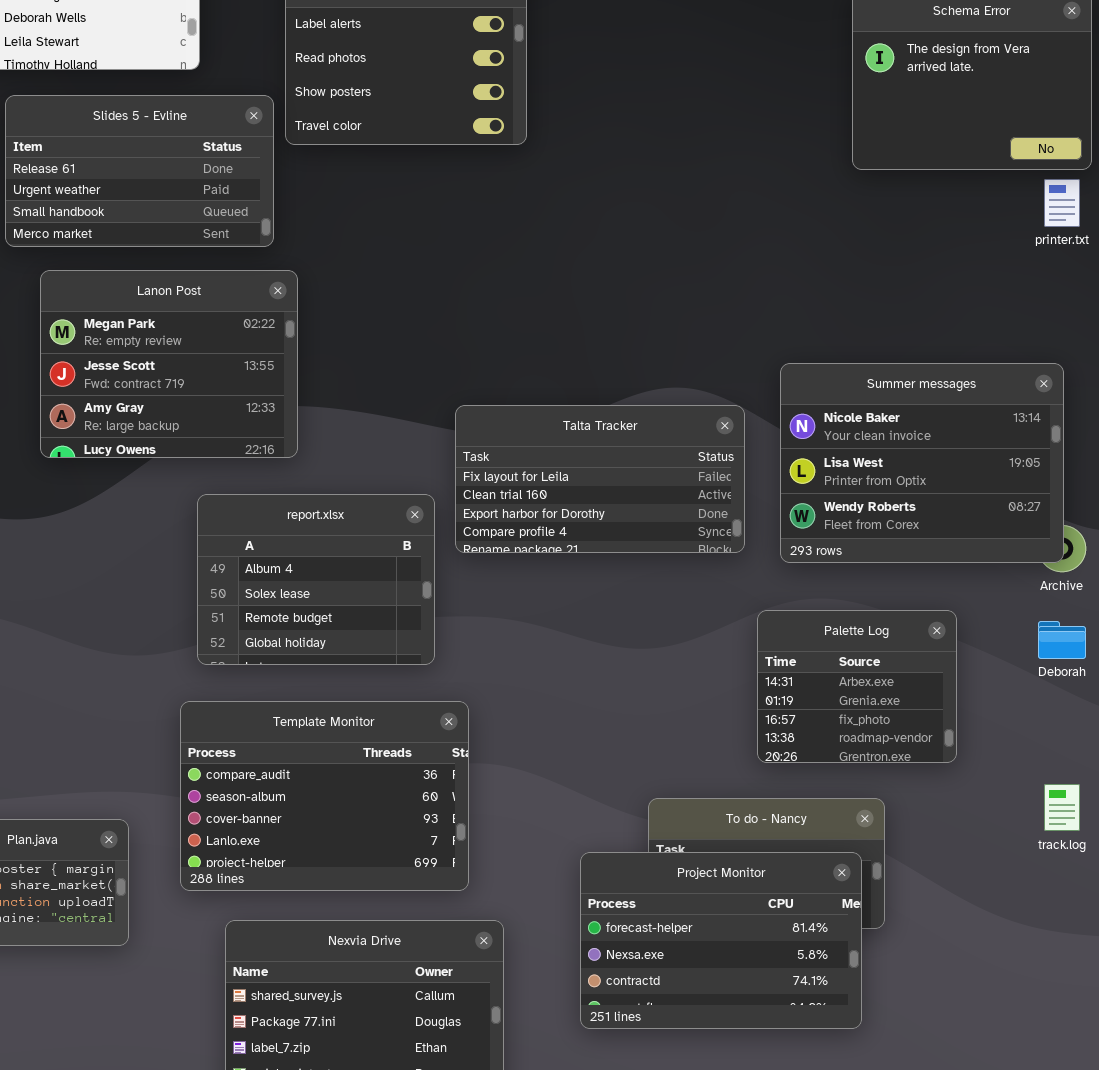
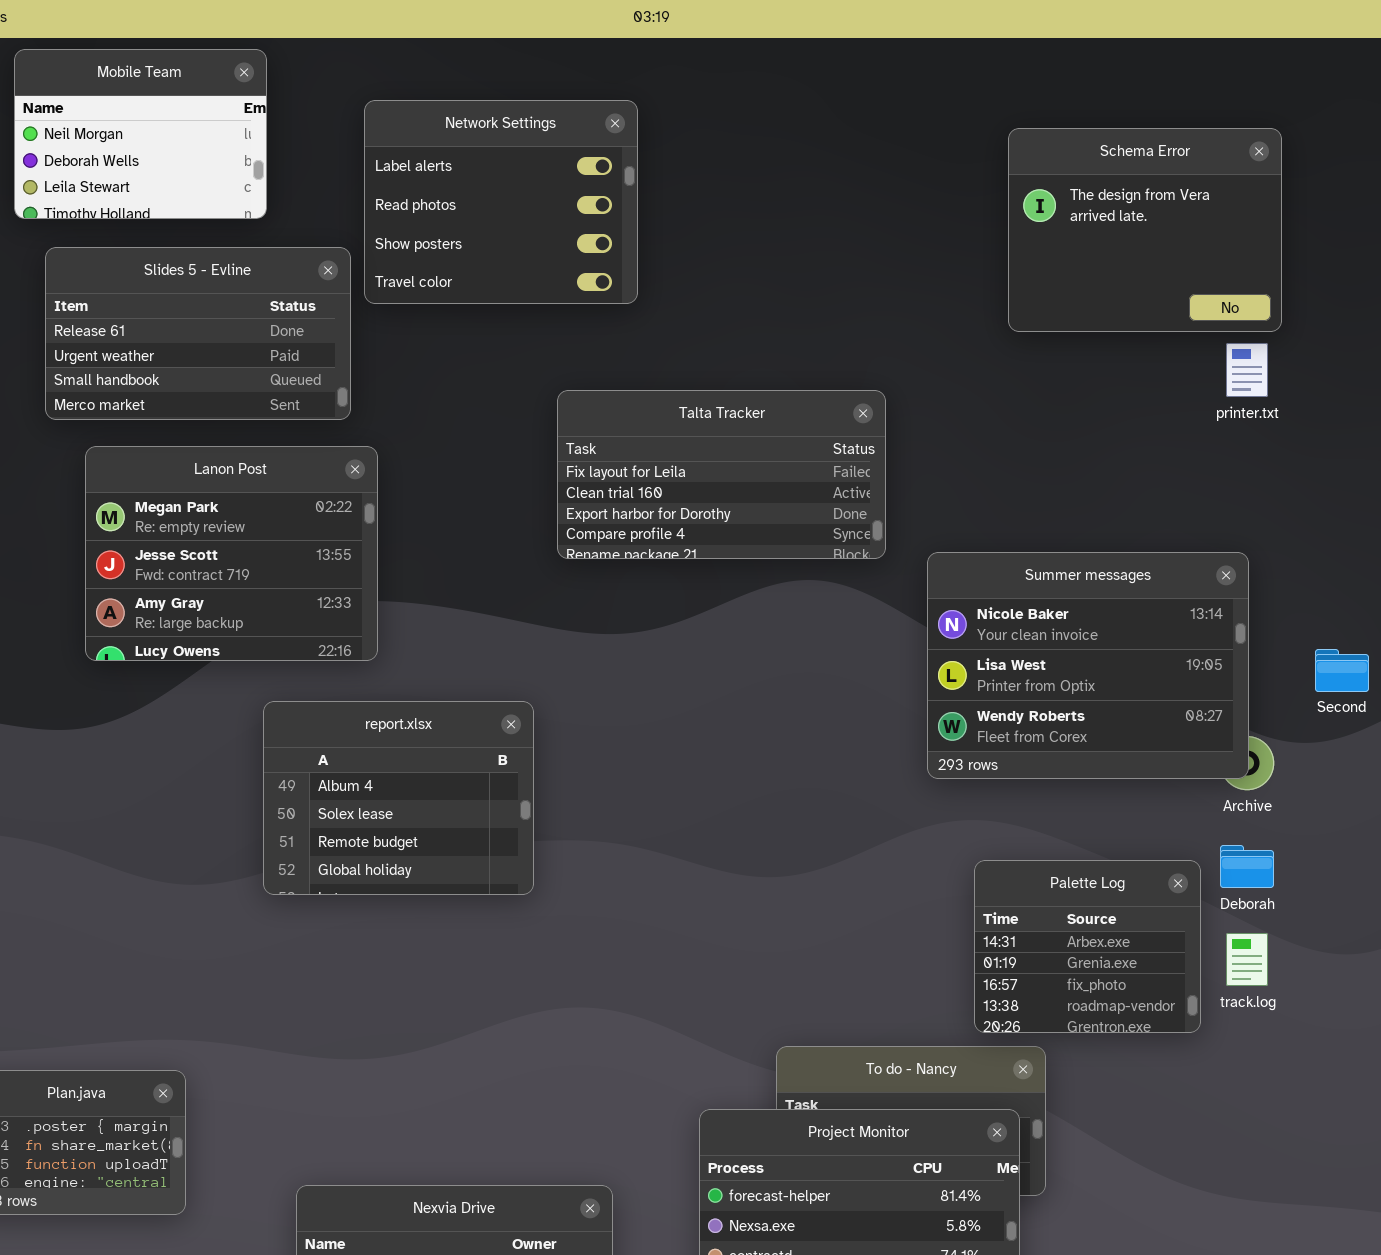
Talta Tracker: [455,405,745,553] -> [557,390,886,559], moved
Palette Log: [757,610,957,763] -> [974,860,1201,1033], moved
Template Monitor: [180,701,469,891] -> none, closed
track.log: [1044,784,1080,831] -> [1226,933,1268,986], moved

